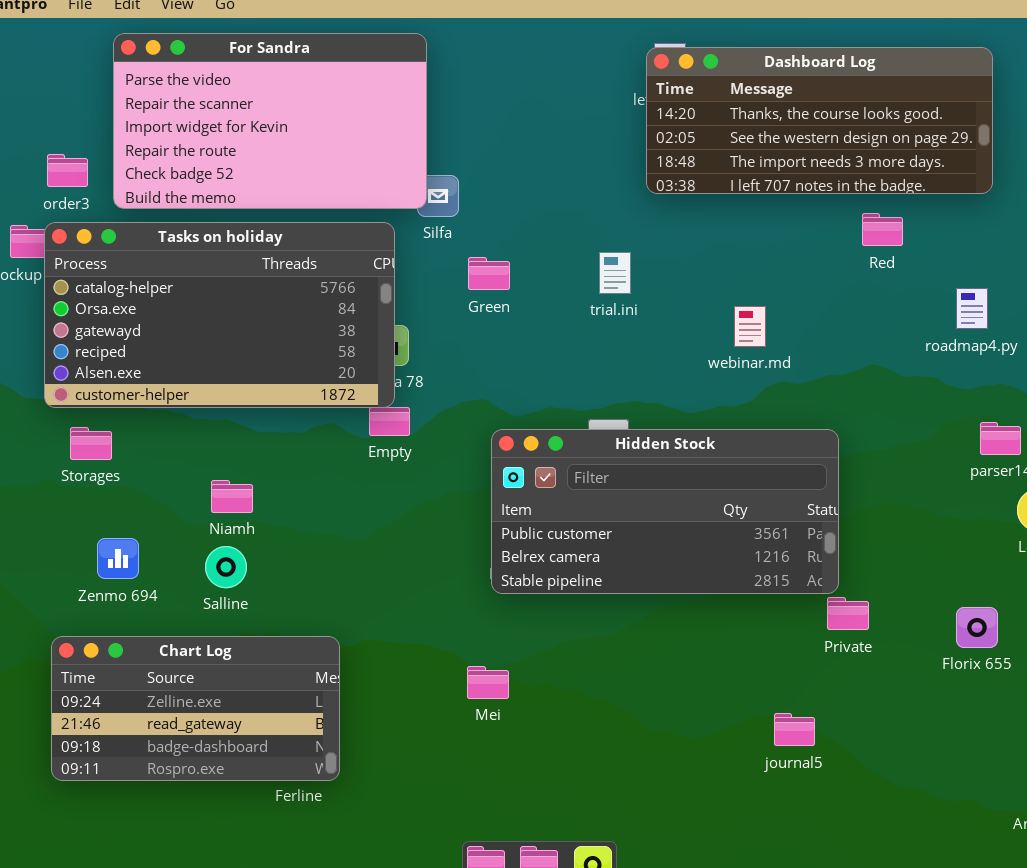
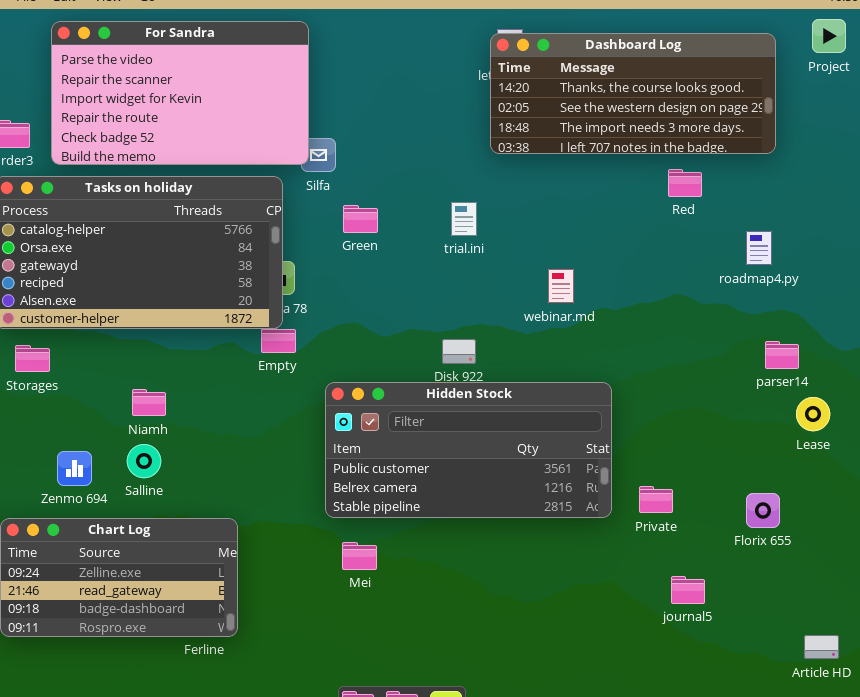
webinar.md: [734,306,766,347] -> [548,269,574,303], moved
Hidden Stock: [491,429,839,594] -> [325,382,612,518], moved
Zenmo 694: [97,538,139,579] -> [57,451,92,486], moved
journal5: [774,713,815,746] -> [671,576,705,604], moved

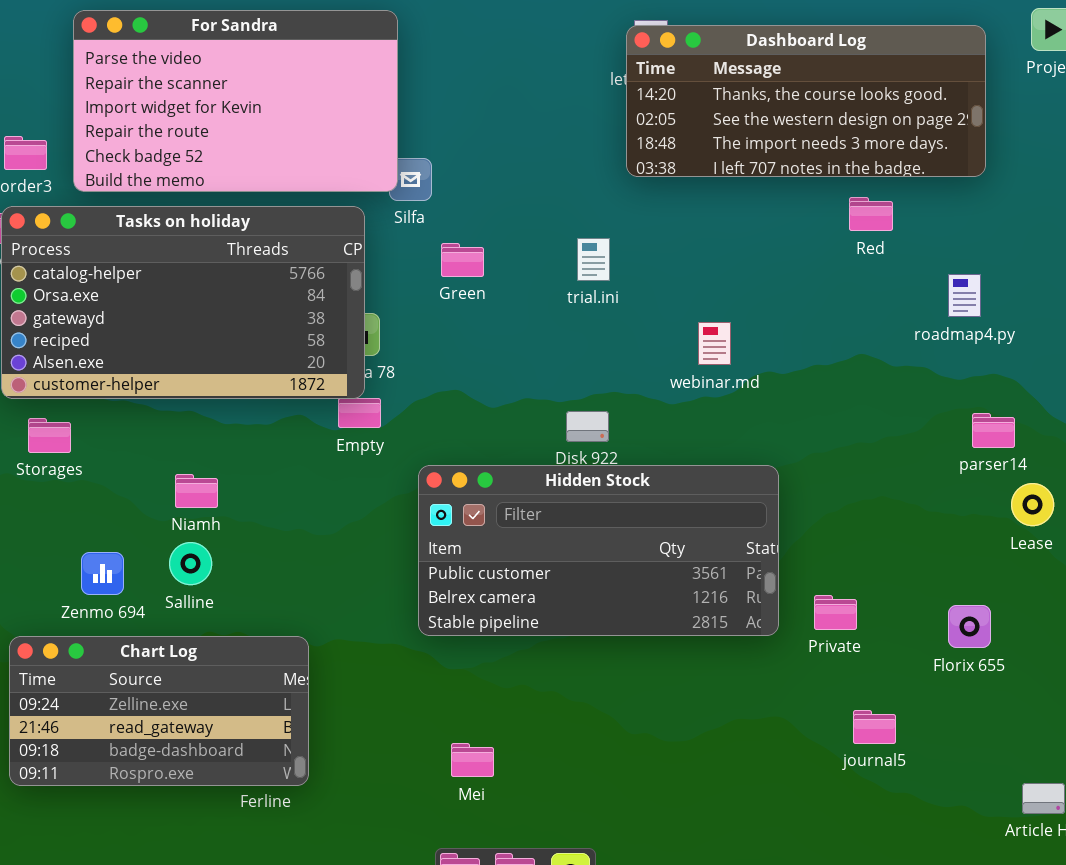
Mei: [342,542,377,570] -> [451,743,494,777], moved

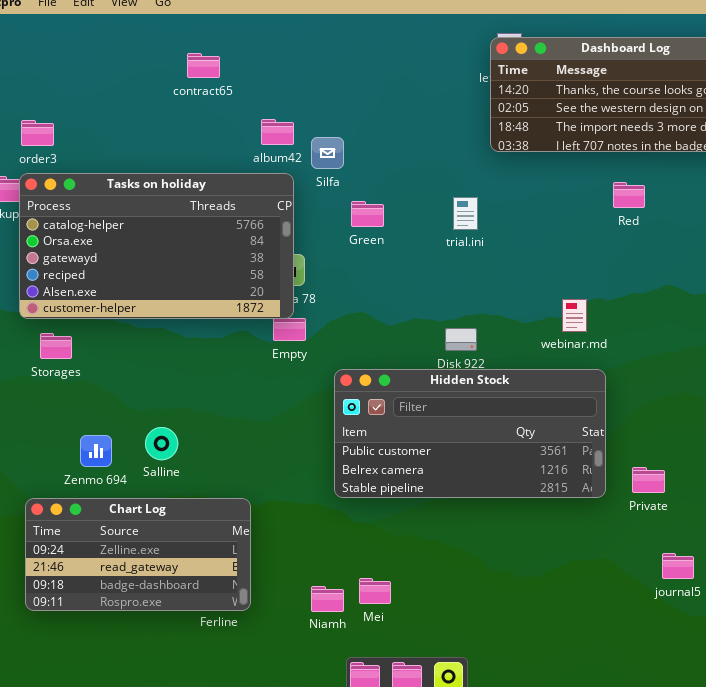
For Sandra: [73,10,398,192] -> none, closed
Red: [849,197,893,231] -> [613,182,645,208], moved
webinar.md: [698,322,731,365] -> [562,299,587,332], moved
Niamh: [175,474,218,508] -> [311,586,344,612], moved

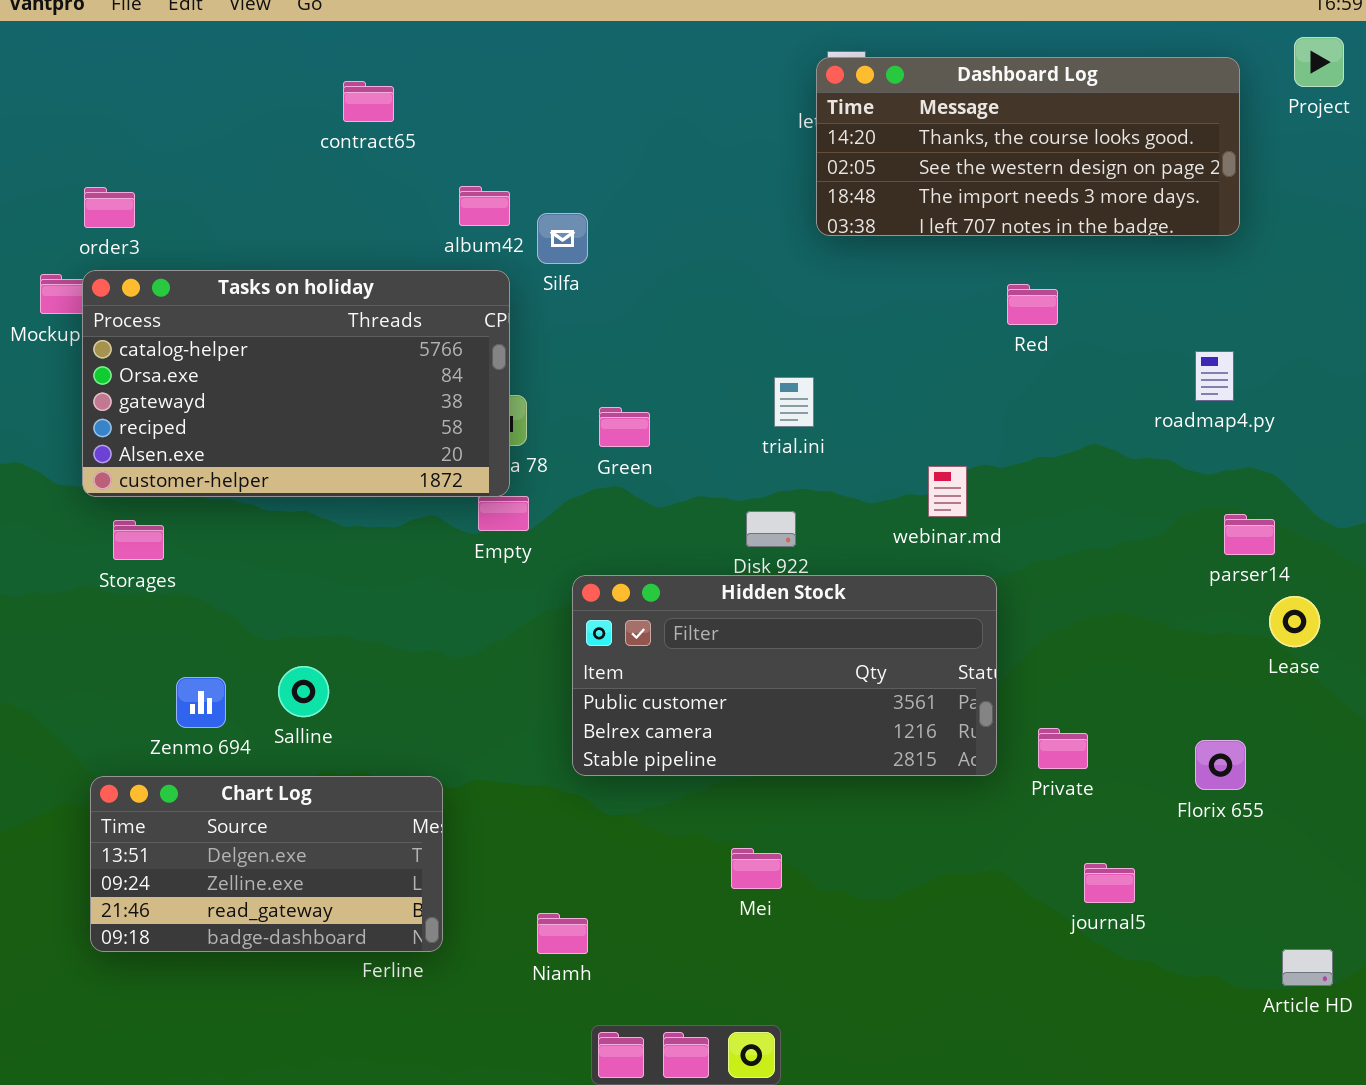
trial.ini: [453,197,478,230] -> [774,377,814,427], moved
Green: [351,201,384,227] -> [599,407,650,447], moved
Chart Log: [25,498,251,611] -> [90,776,443,952], scrolled up 1 row
Mei: [359,578,391,604] -> [731,848,782,889], moved

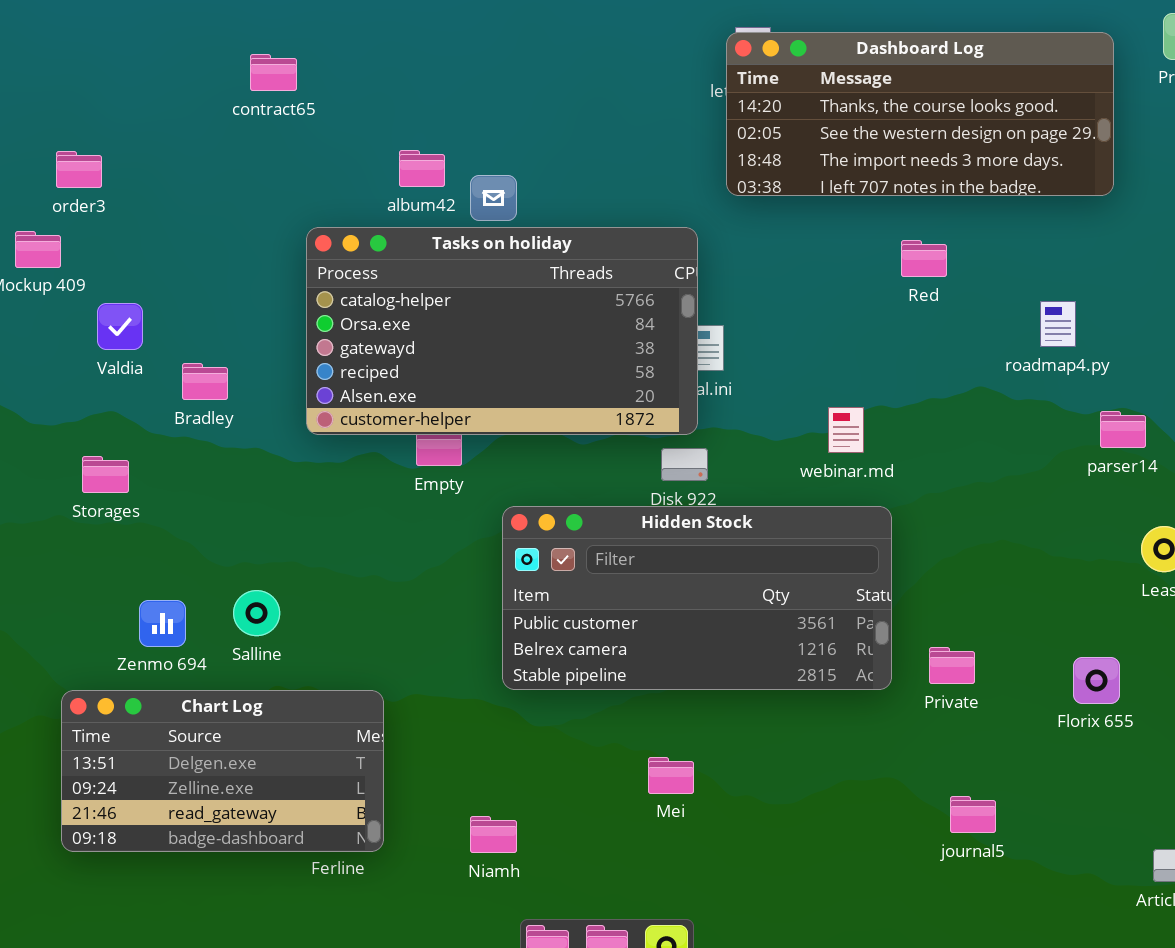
contract65: [343,81,394,122] -> [250,54,297,91], moved
Tasks on holiday: [82,270,510,497] -> [306,227,698,435], moved
roadmap4.py: [1195,351,1234,401] -> [1040,301,1076,347], moved
parser14: [1224,514,1275,555] -> [1100,411,1146,448], moved
journal5: [1084,863,1135,903] -> [950,796,996,833], moved

